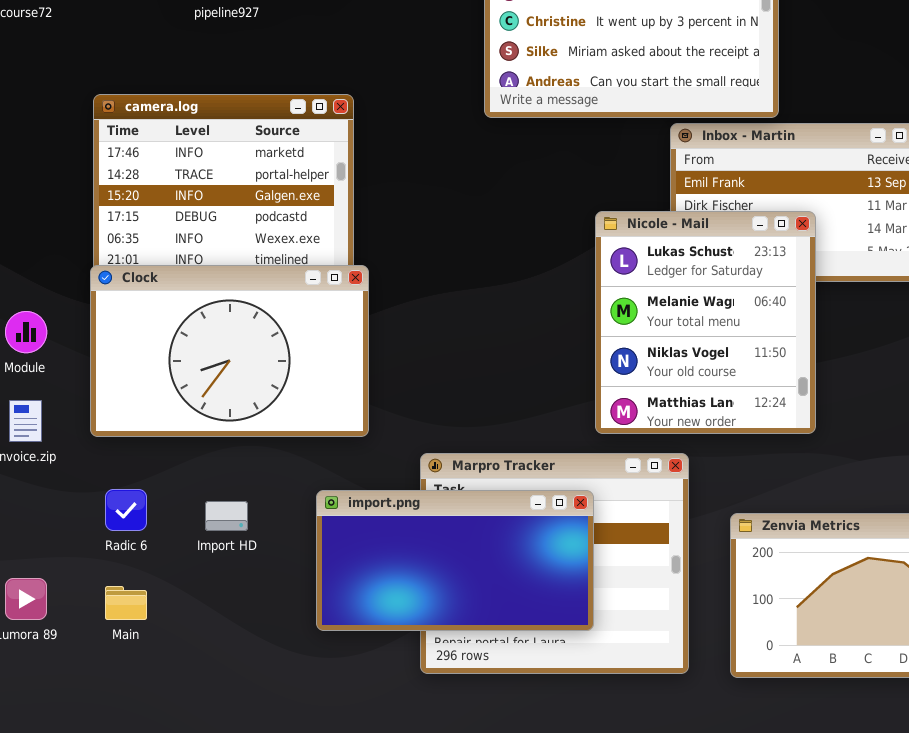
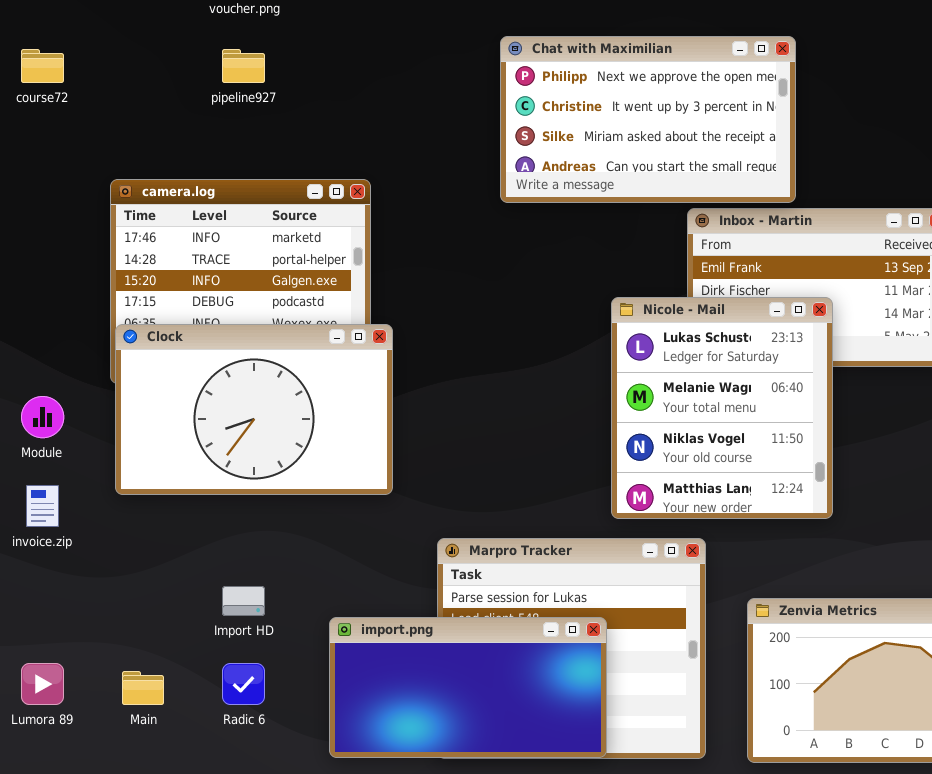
Clock: [90,265,369,437] -> [115,324,393,495], moved
Radic 6: [105,489,147,531] -> [222,663,265,705], moved
import.png: [316,490,594,631] -> [329,617,607,758], moved

